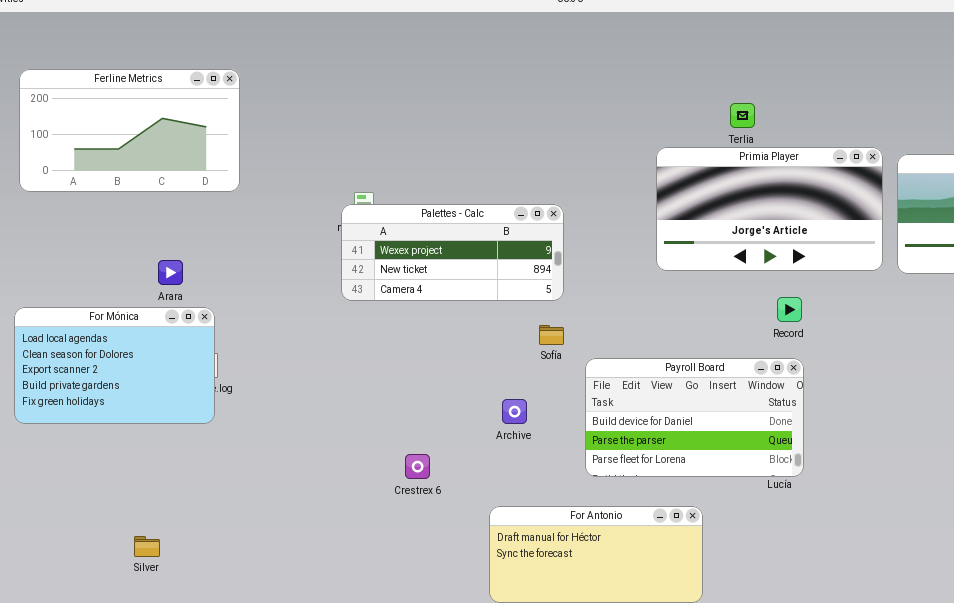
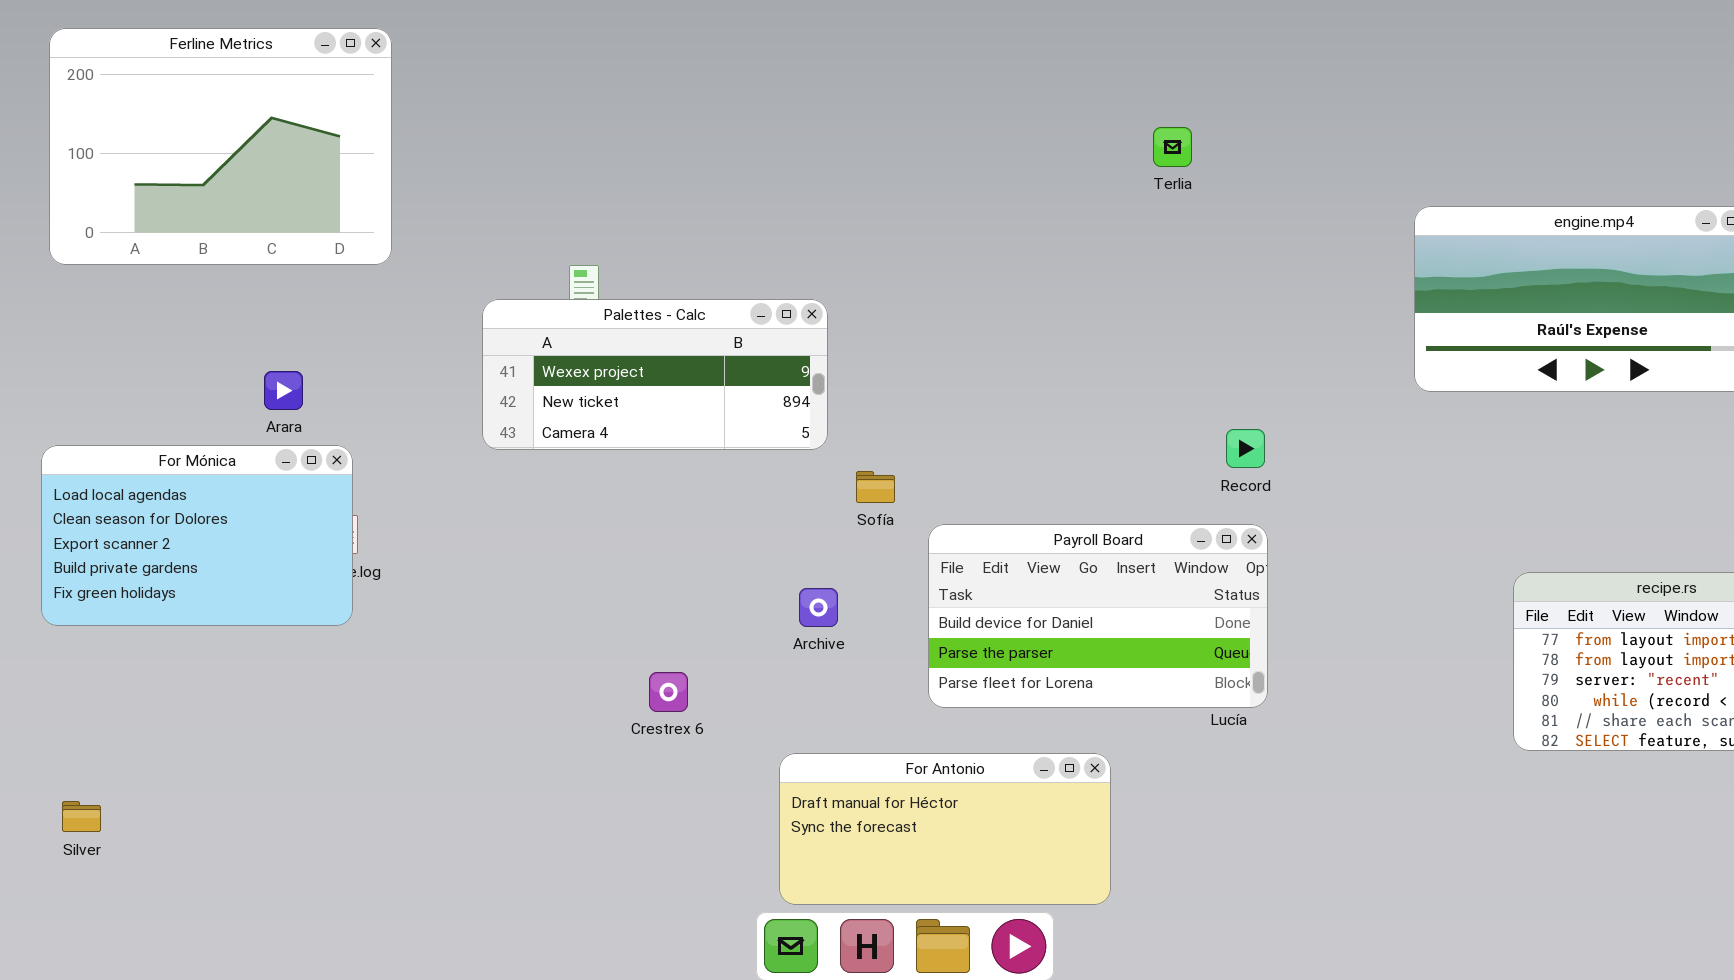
Ferline Metrics: [19,69,240,192] -> [49,28,392,265], resized
Primia Player: [656,147,883,271] -> none, closed
Palettes - Calc: [341,204,564,301] -> [482,299,828,450], moved
Silver: [134,536,160,557] -> [62,801,101,832], moved

